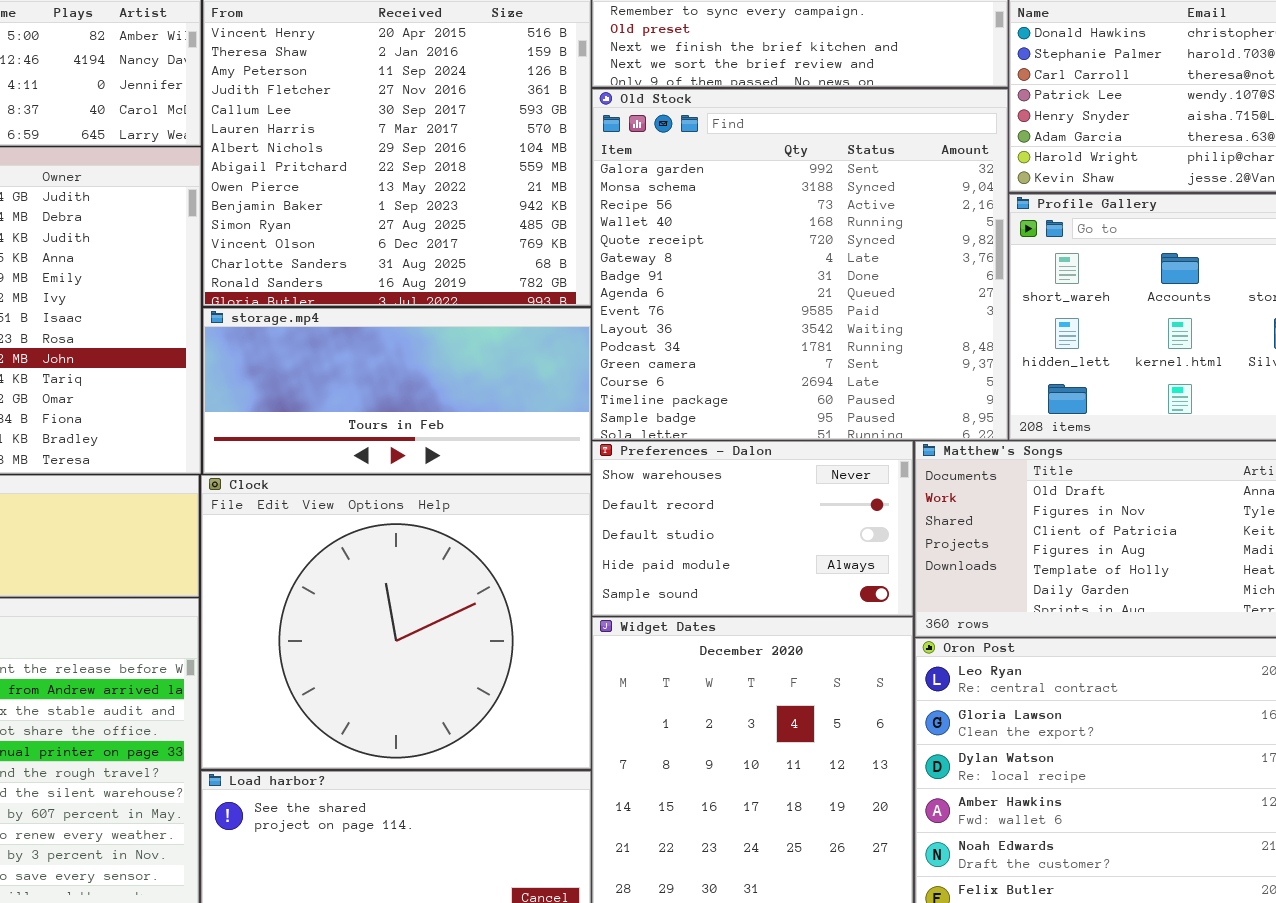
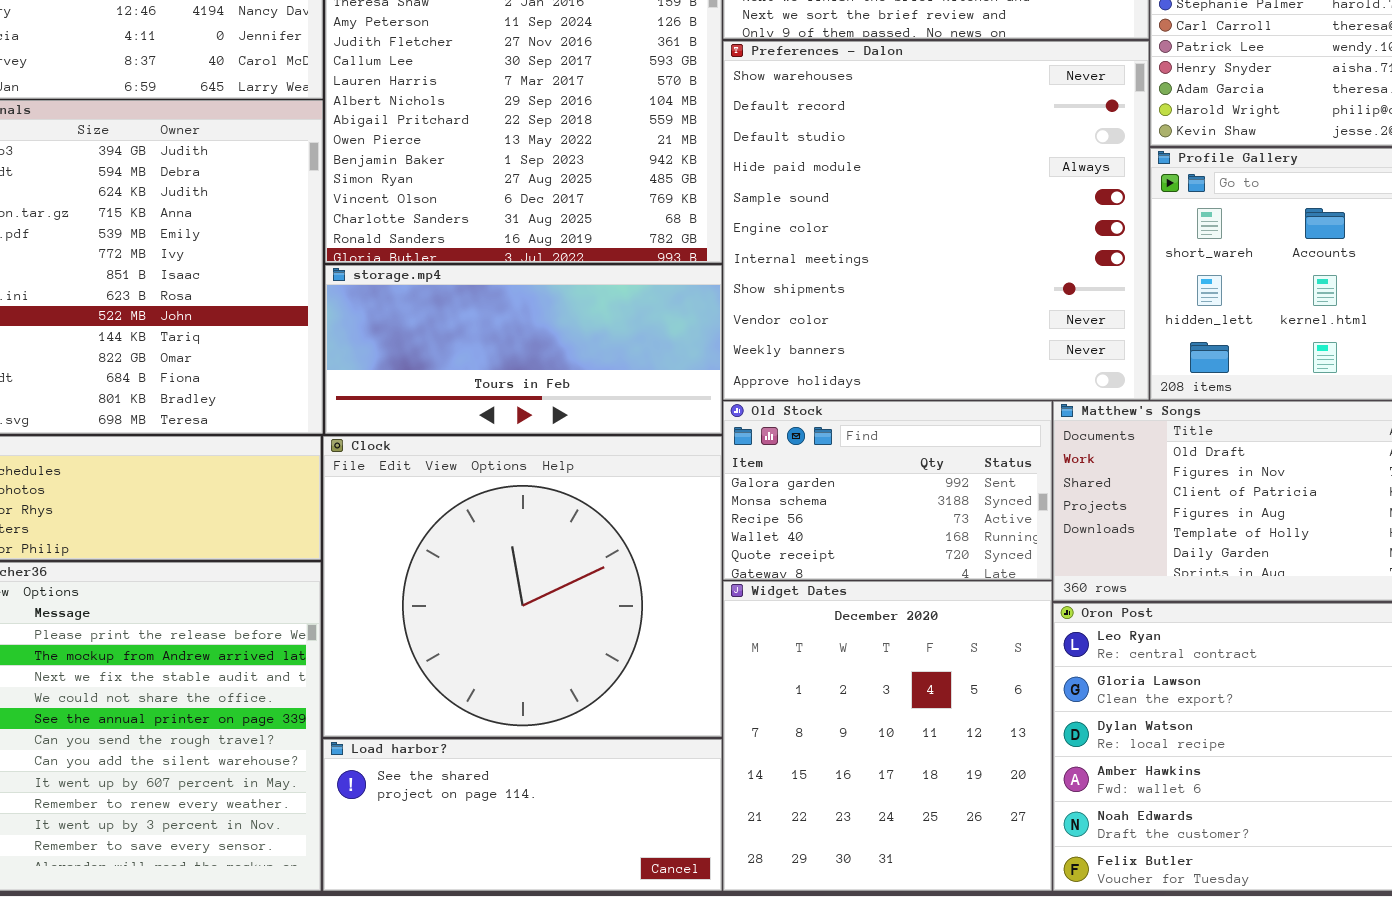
Old Stock: [592,89,1008,440] -> [723,401,1052,580], moved, resized
Preferences - Dalon: [592,441,913,616] -> [723,41,1149,400], moved, resized

